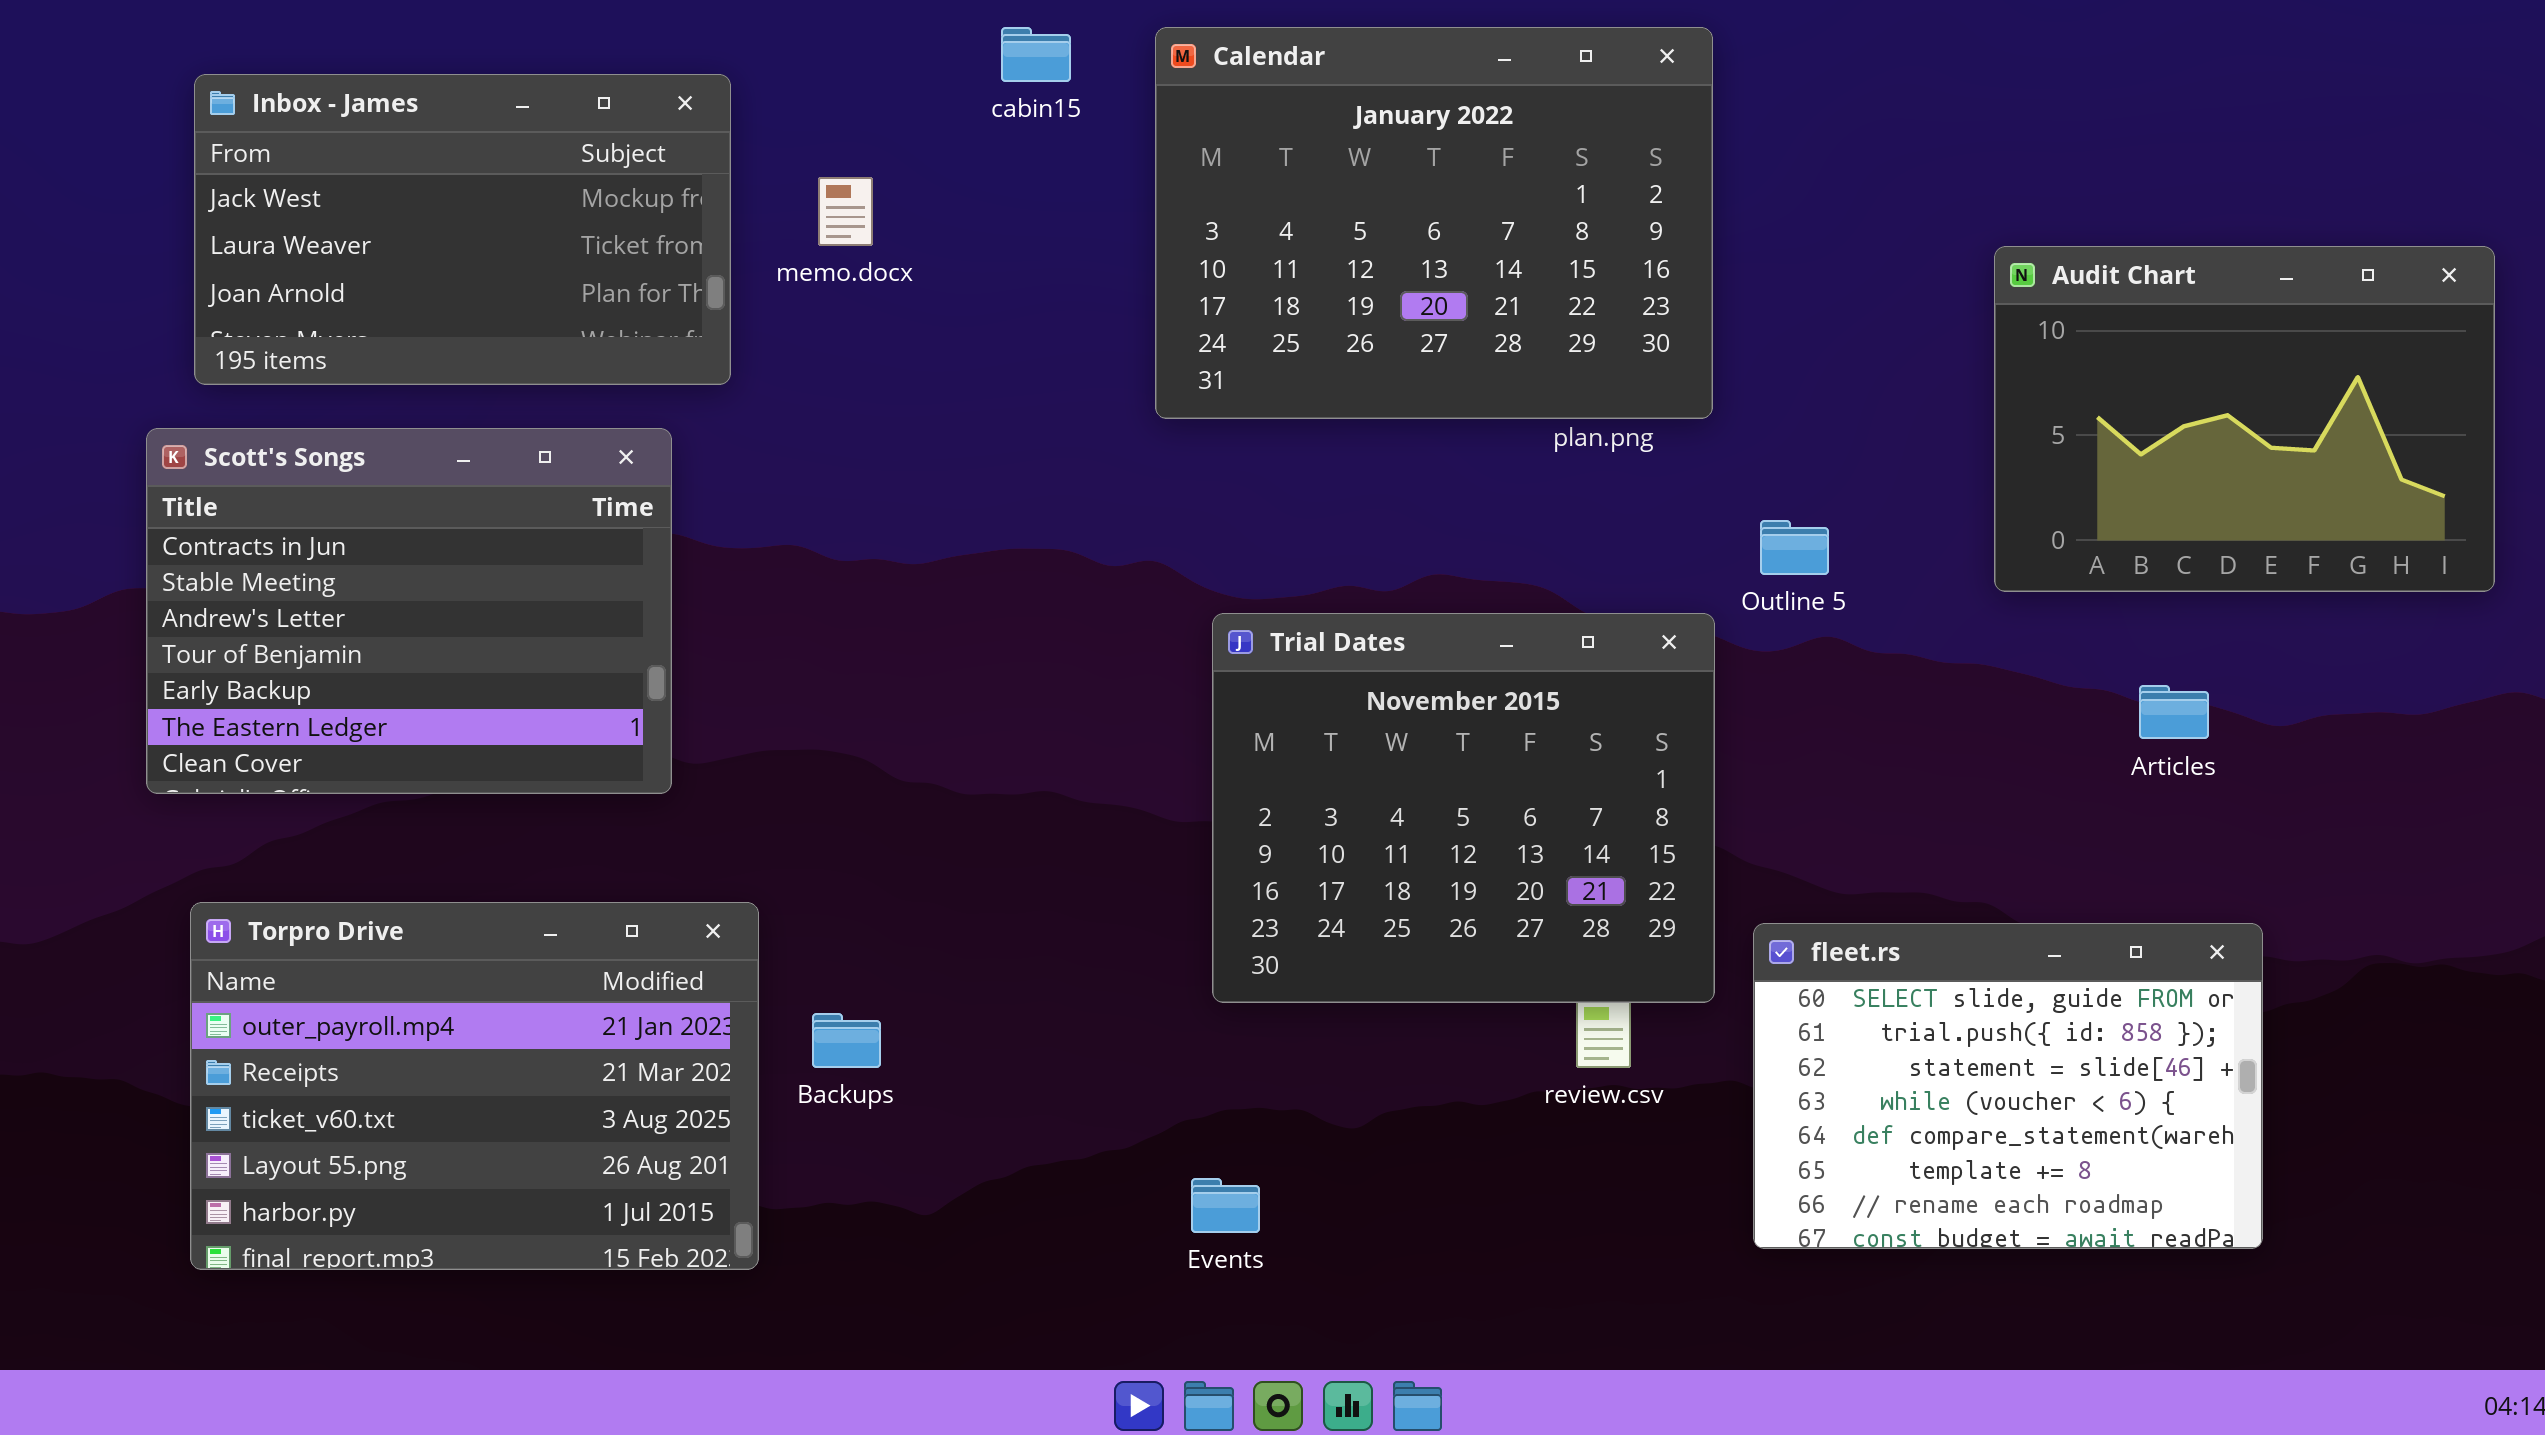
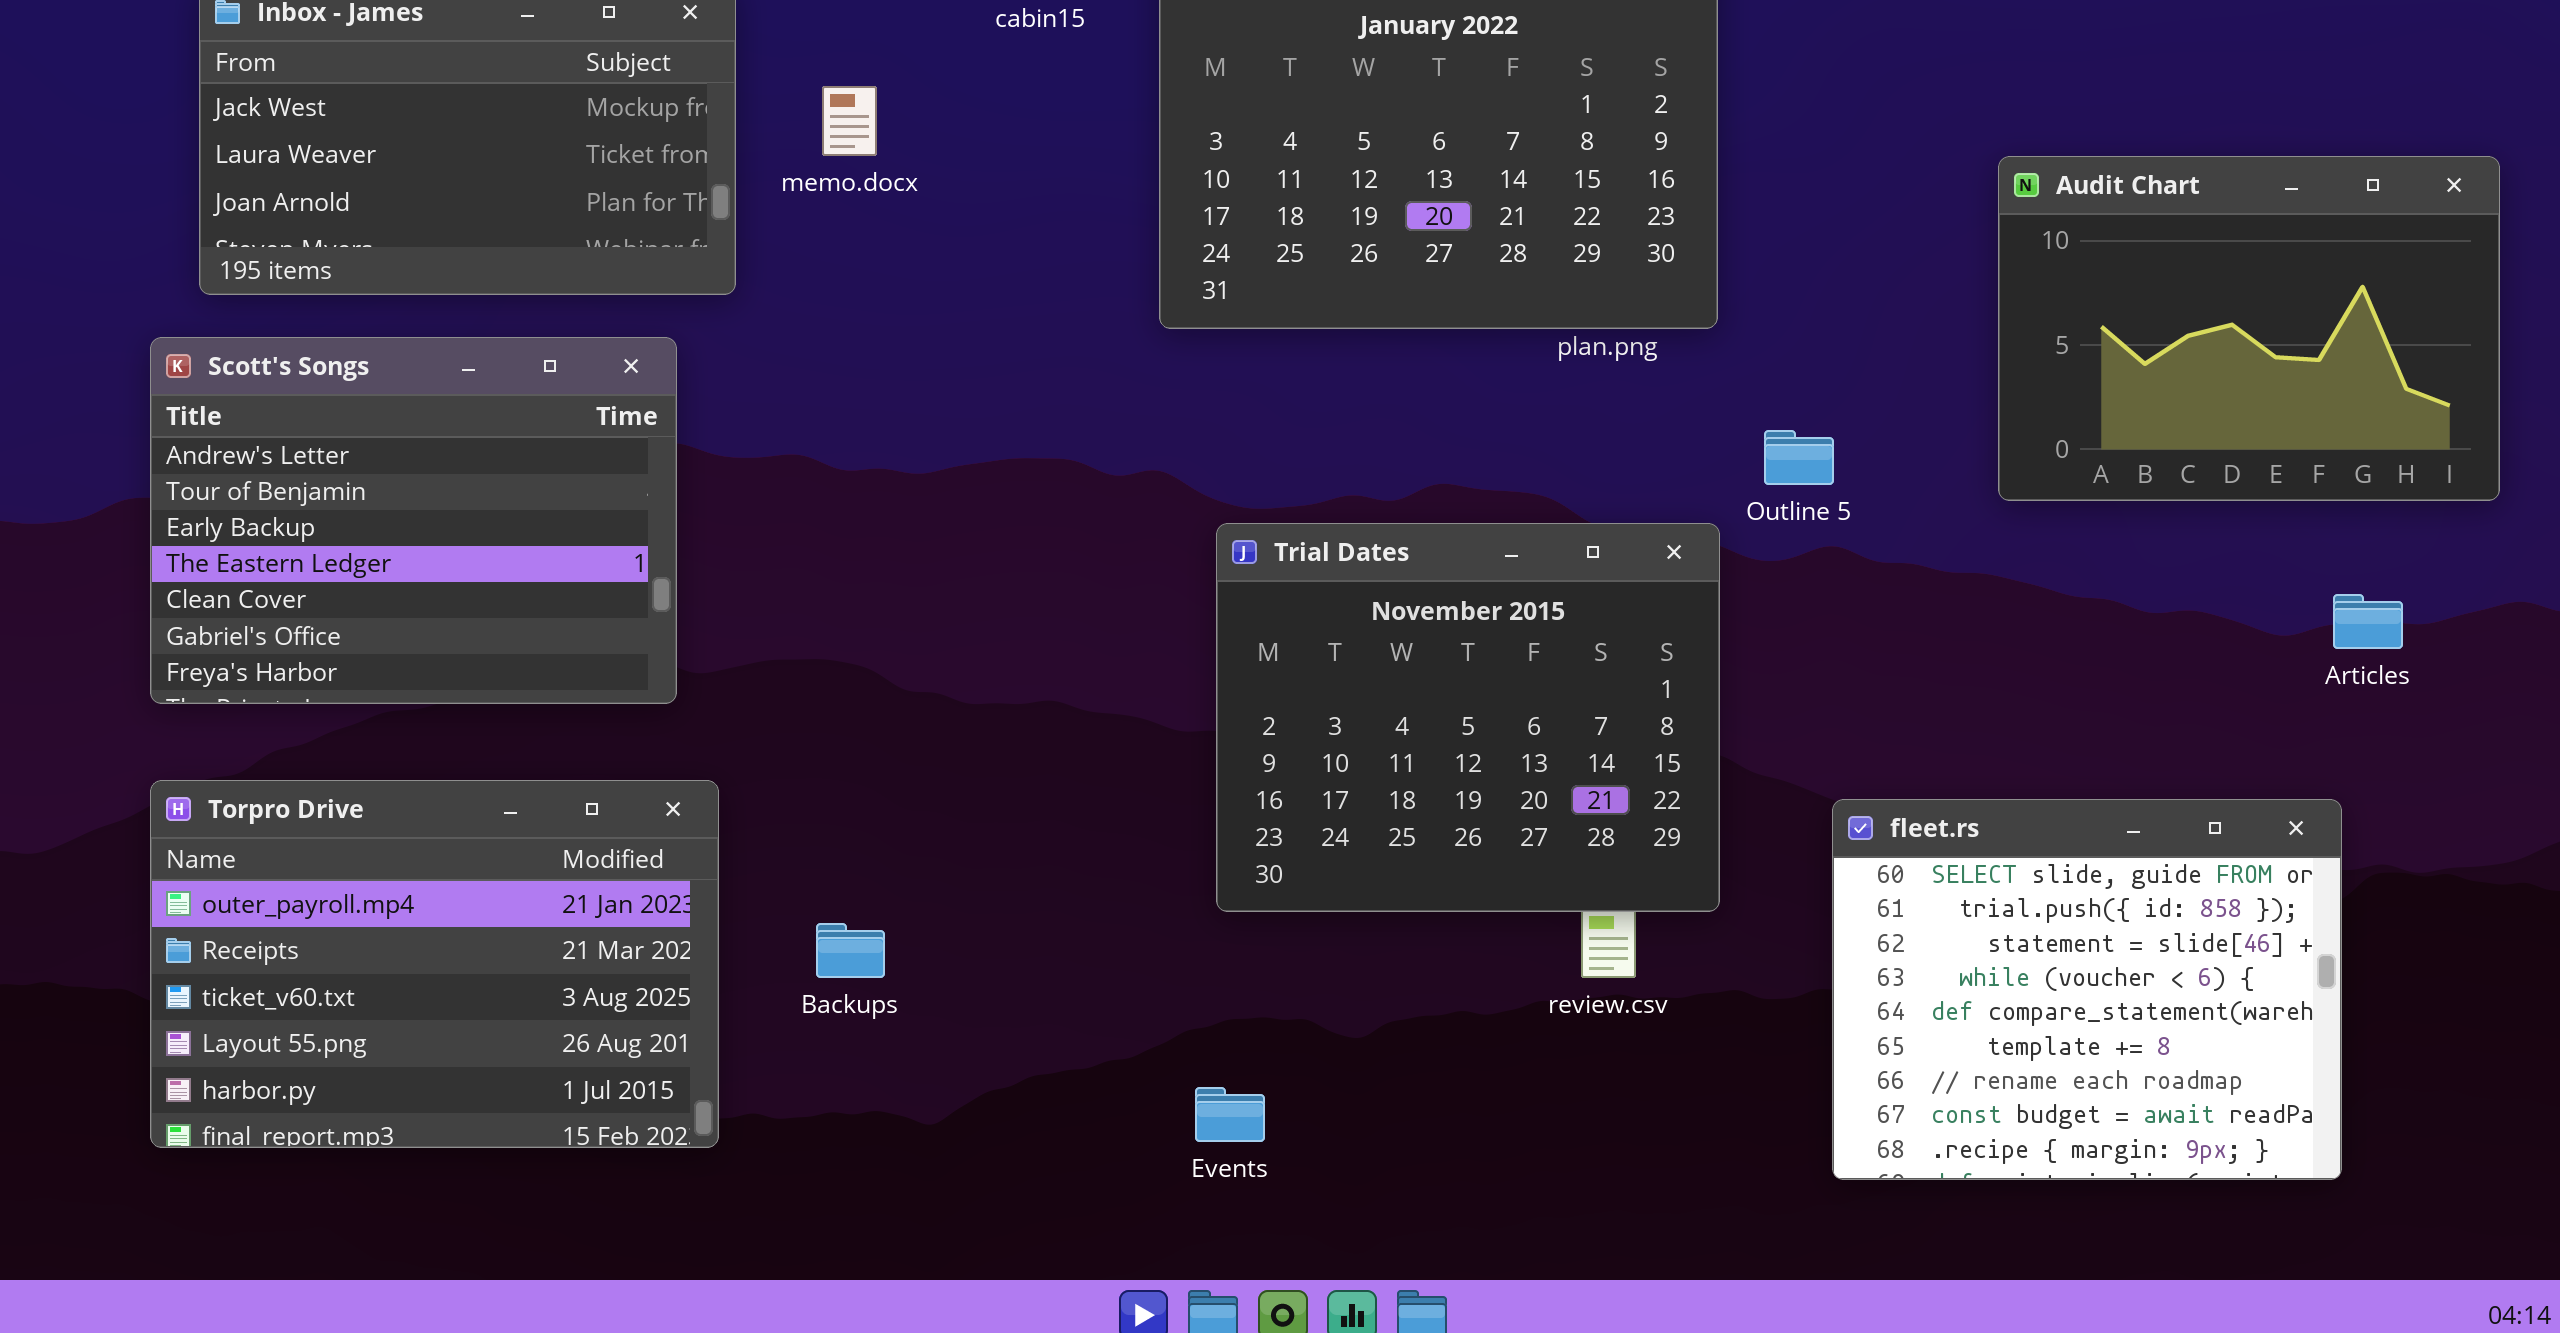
Scott's Songs: [146,428,672,794] -> [150,337,677,704], scrolled down 2 rows
Articles: [2139,685,2209,739] -> [2333,594,2403,649], moved
Torpro Drive: [190,902,759,1270] -> [150,780,719,1148], moved
fleet.rs: [1753,923,2263,1249] -> [1832,799,2342,1180], moved, resized

